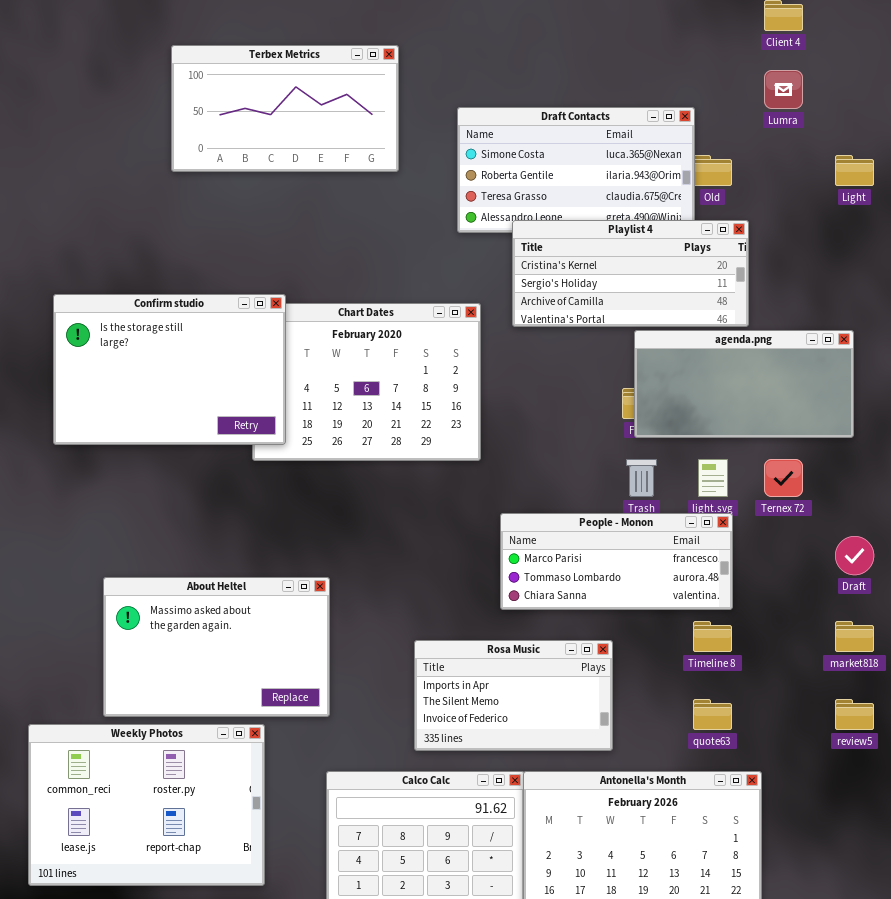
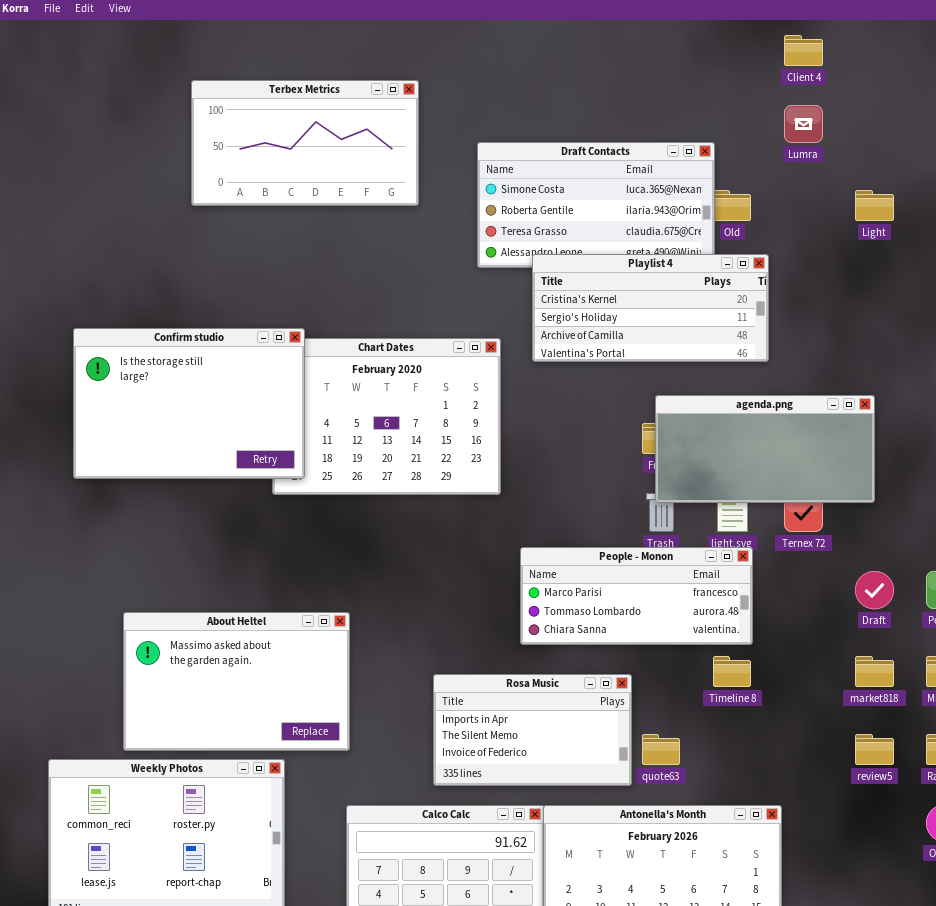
agenda.png: [634,330,854,438] -> [655,395,875,503], moved
quote63: [693,699,732,730] -> [642,734,680,765], moved

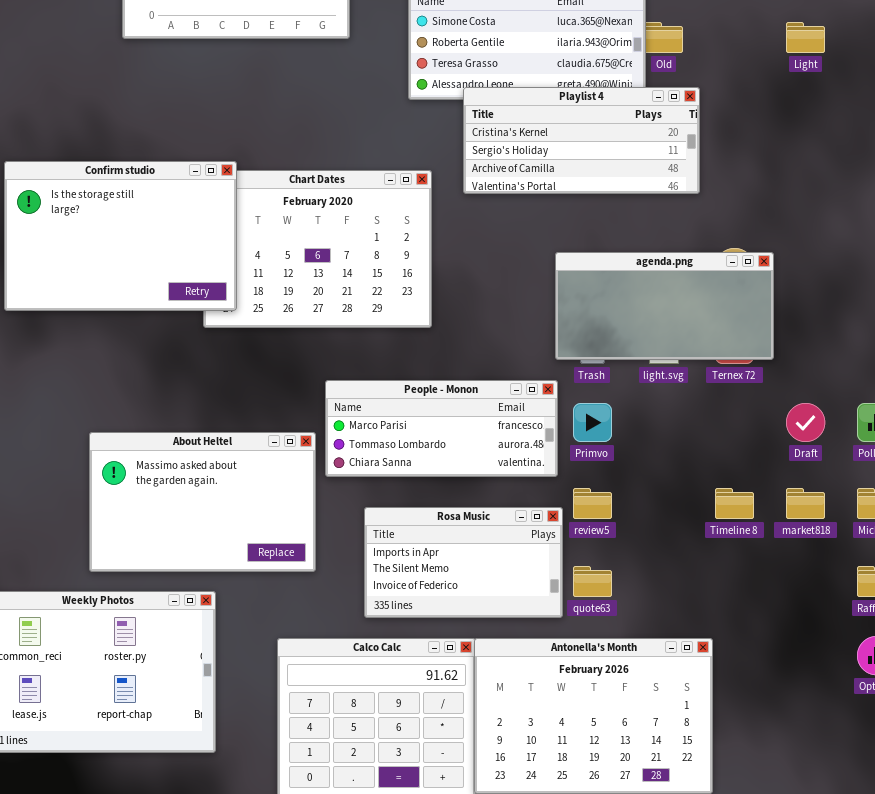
agenda.png: [655,395,875,503] -> [555,252,774,360], moved
People - Monon: [520,547,753,645] -> [325,380,558,477], moved
About Heltel: [123,612,350,751] -> [89,432,316,572], moved
Timeline 8: [713,656,751,687] -> [715,488,754,519], moved
review5: [855,734,894,765] -> [573,488,612,519], moved

